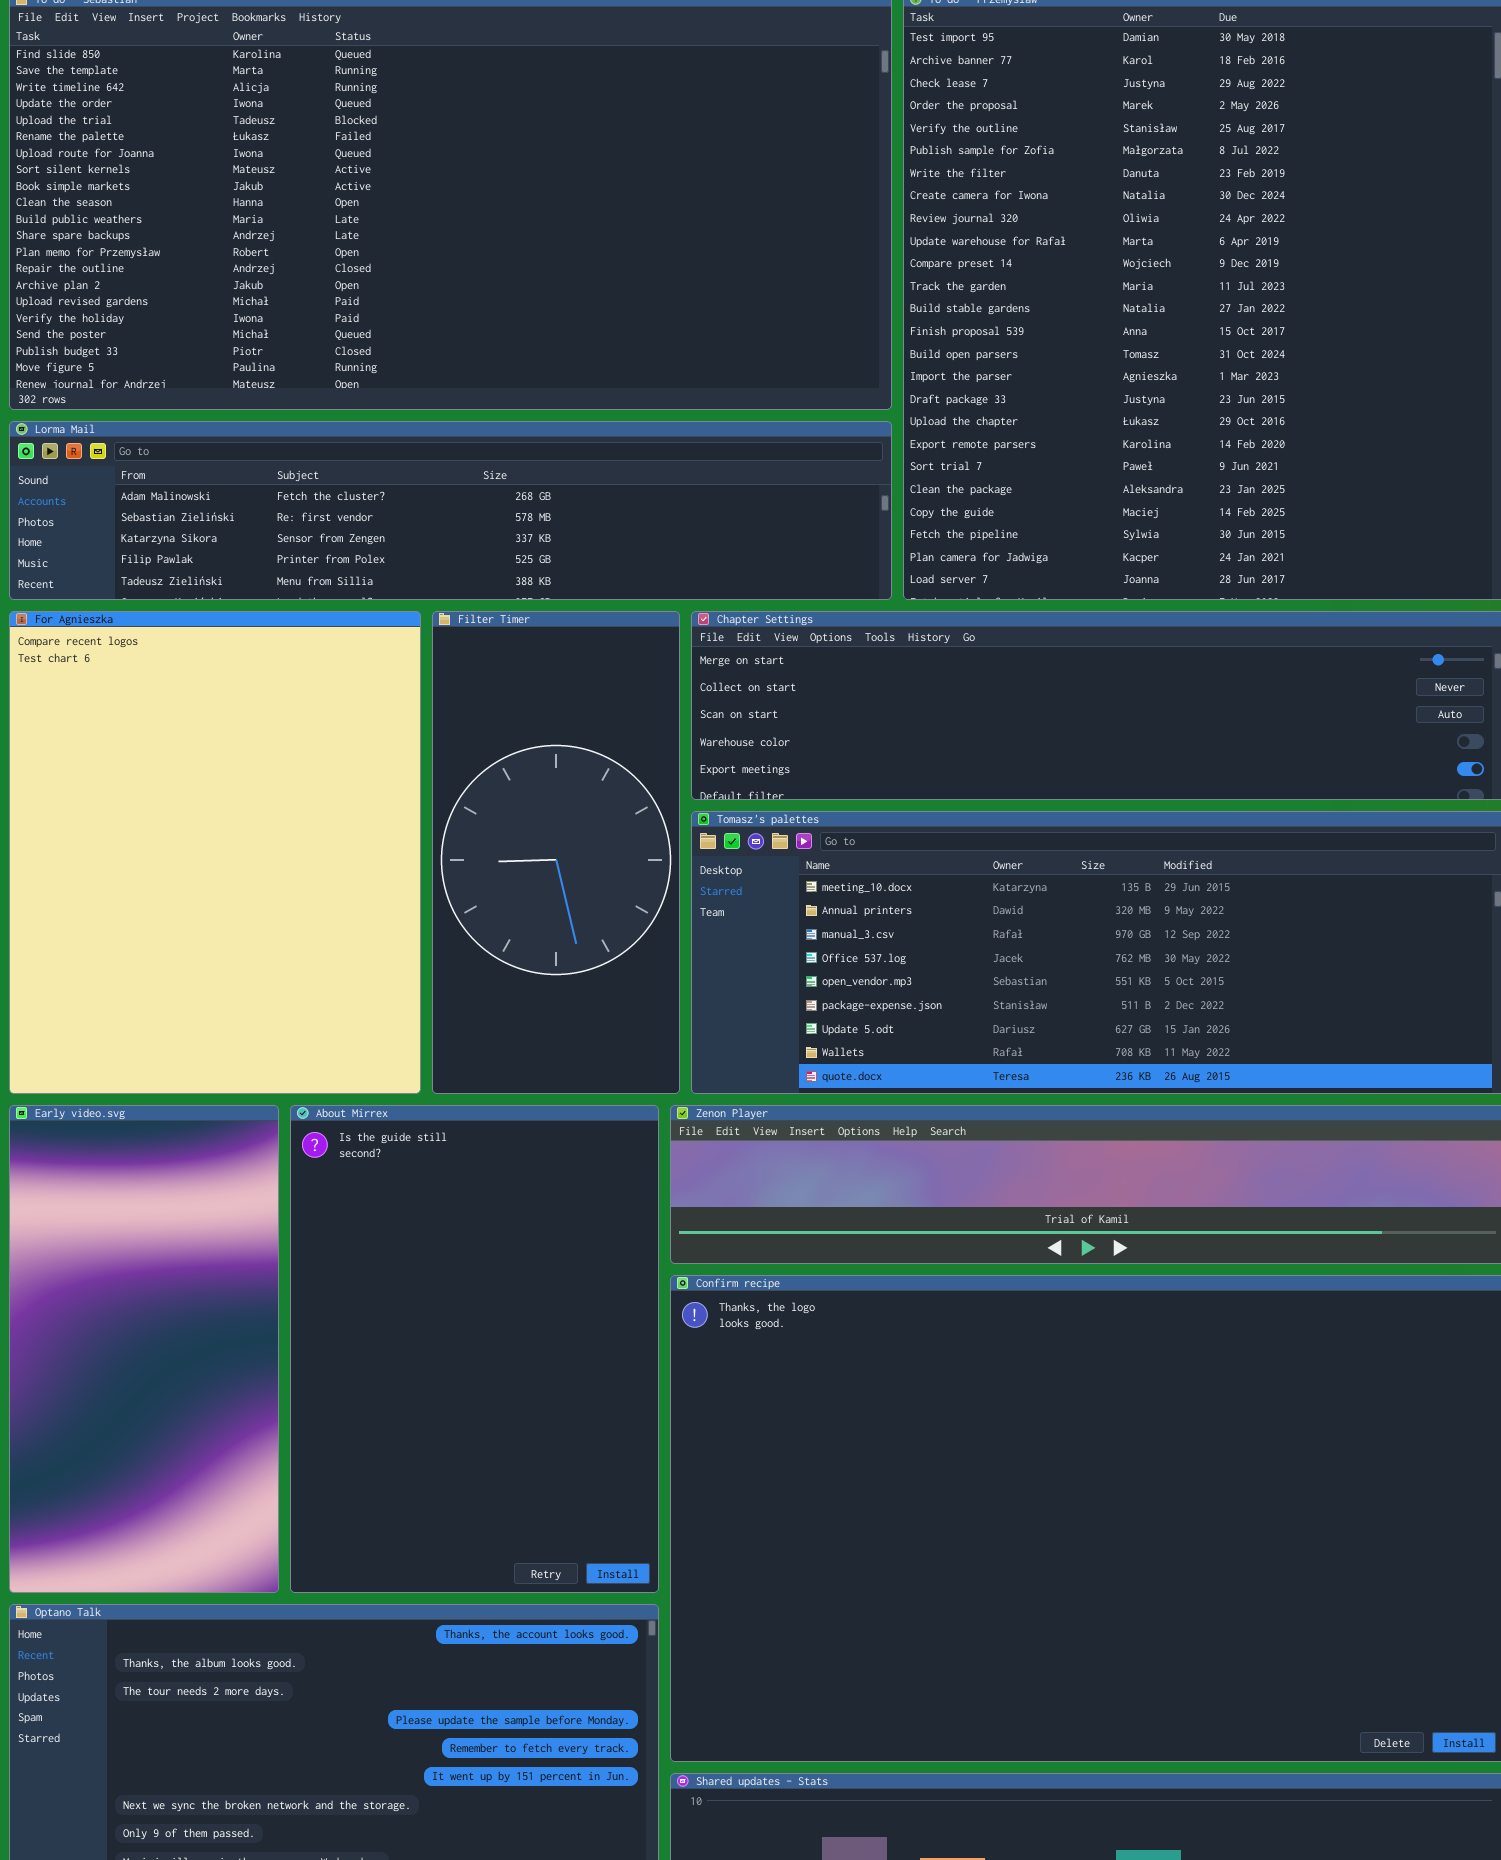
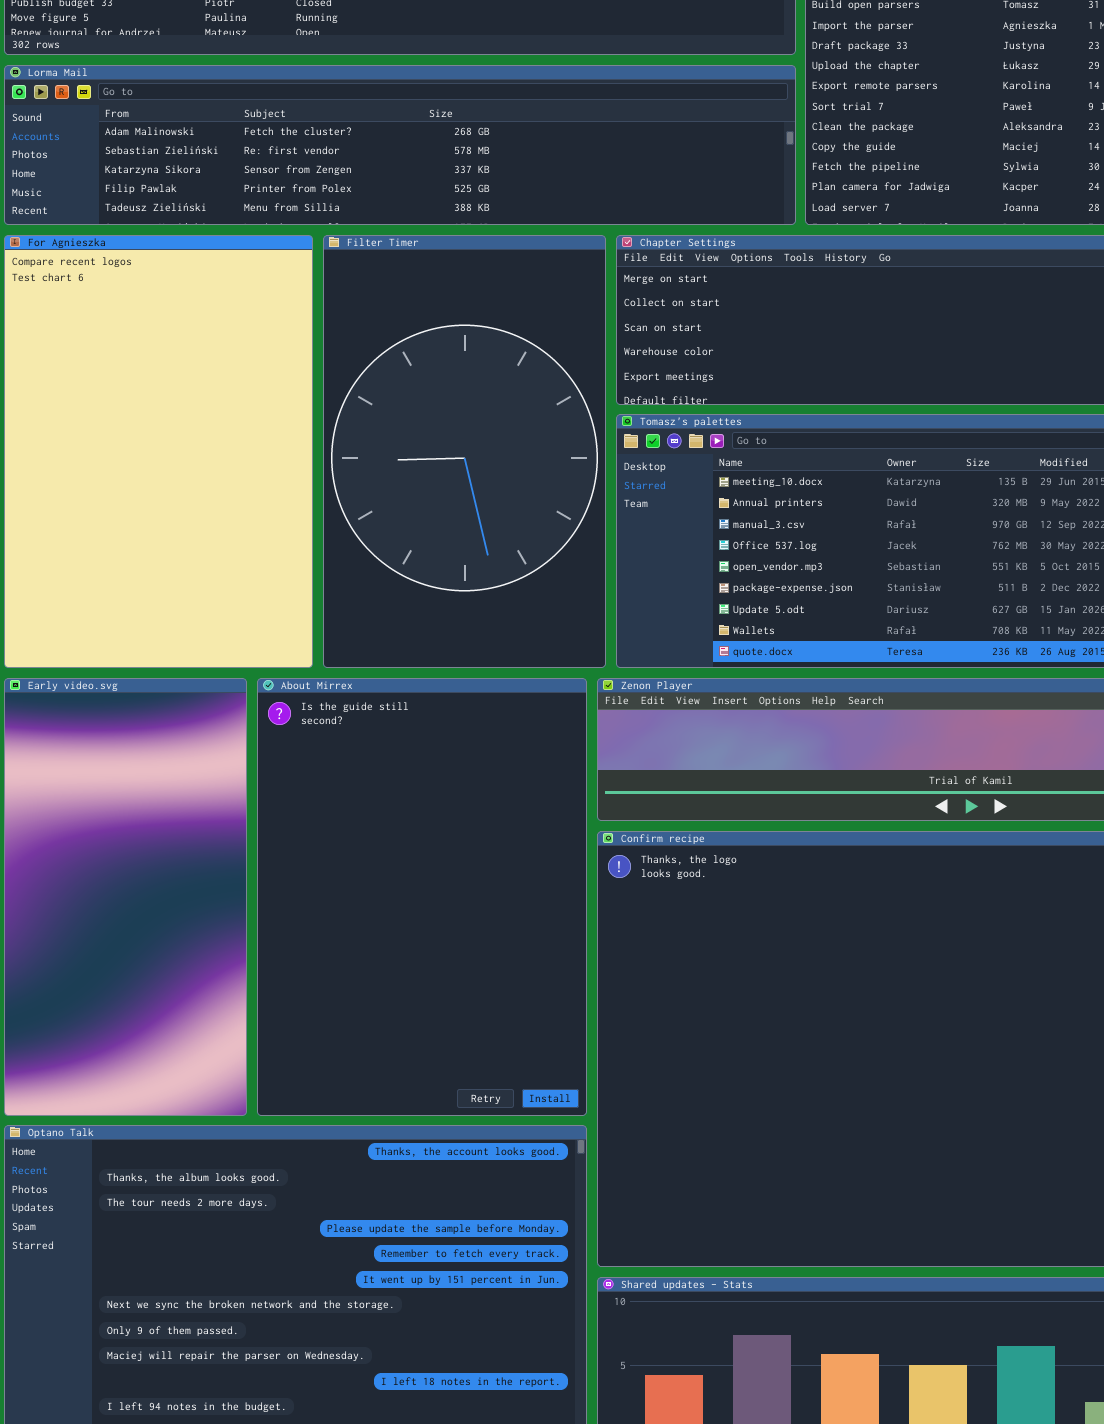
For Agnieszka: [9,611,421,1094] -> [4,235,313,668], resized
Filter Timer: [432,611,680,1094] -> [323,235,606,668], resized

